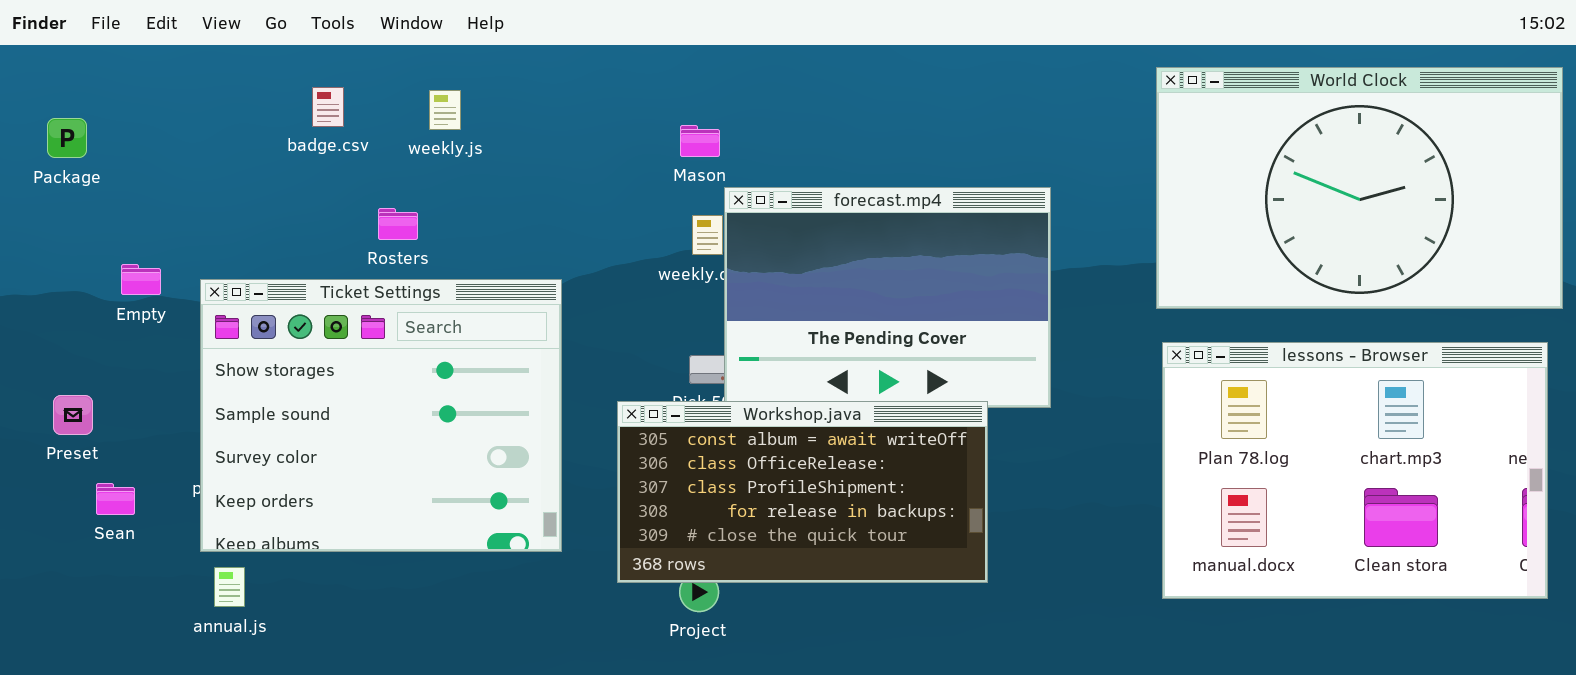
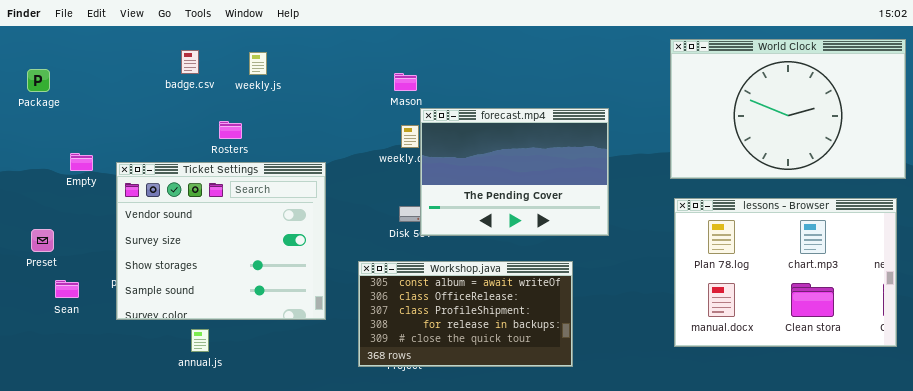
Ticket Settings: [200,279,562,552] -> [116,162,326,320], scrolled up 2 rows
Workshop.java: [617,401,988,583] -> [358,261,573,367], moved
annual.js: [214,567,245,607] -> [191,329,209,352], moved

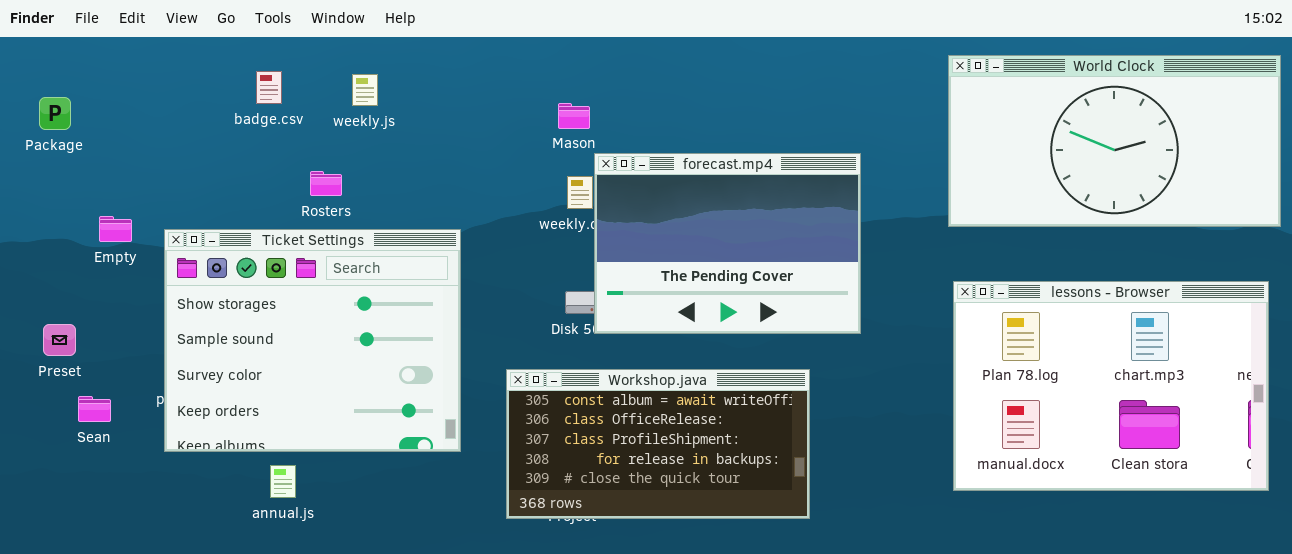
World Clock: [670,39,906,179] -> [948,55,1281,227], resized
Ticket Settings: [116,162,326,320] -> [164,229,461,452], scrolled down 2 rows

